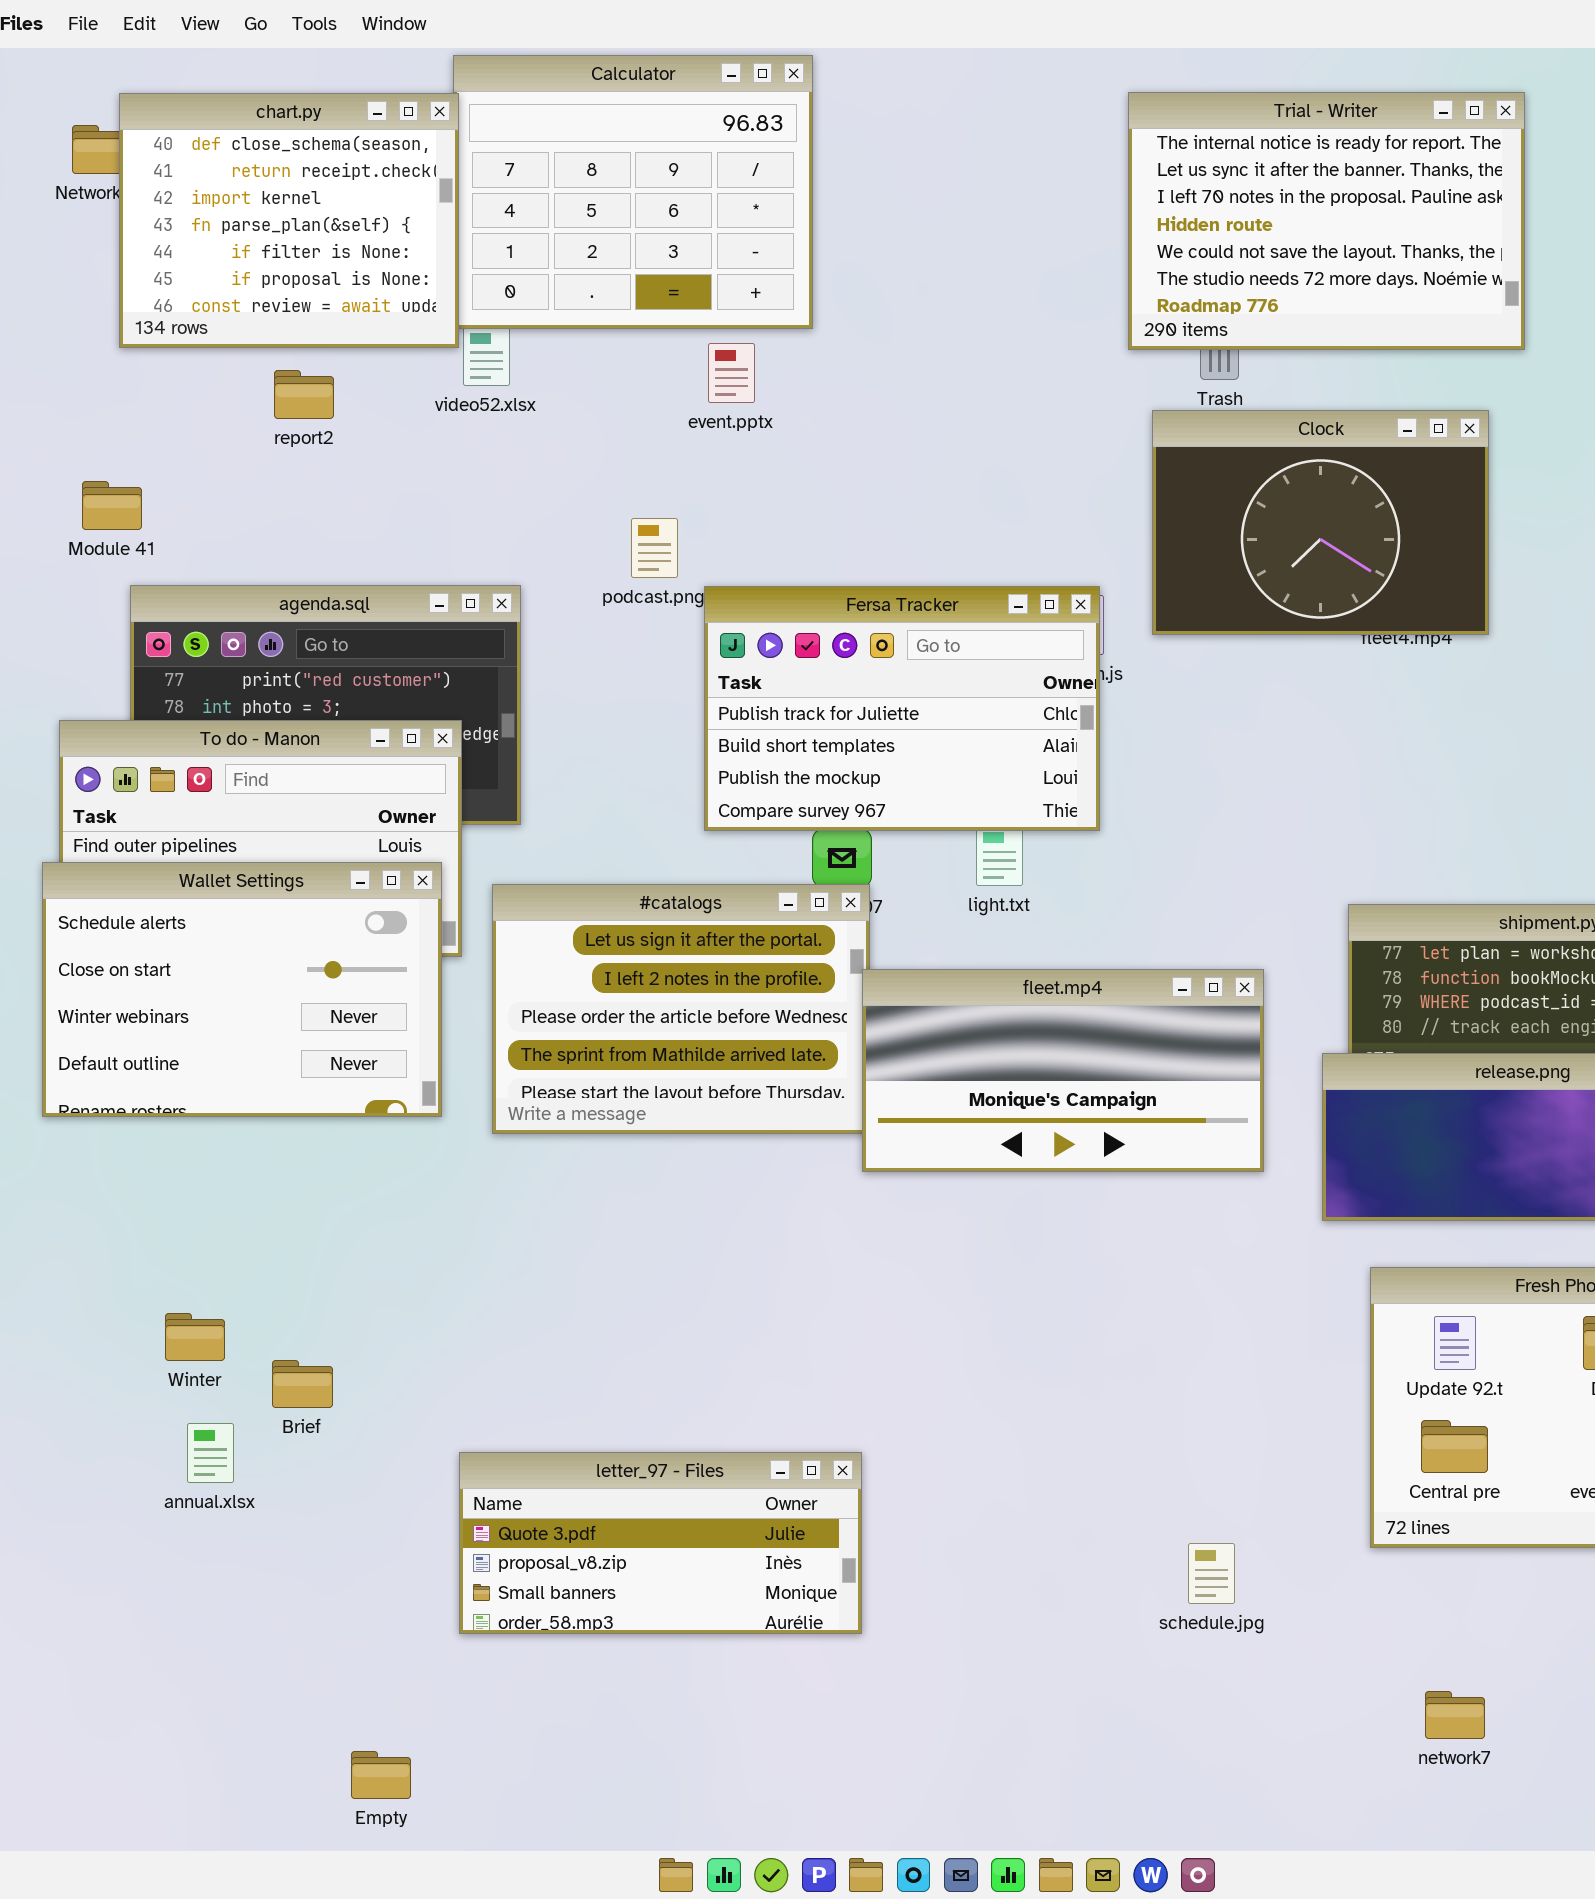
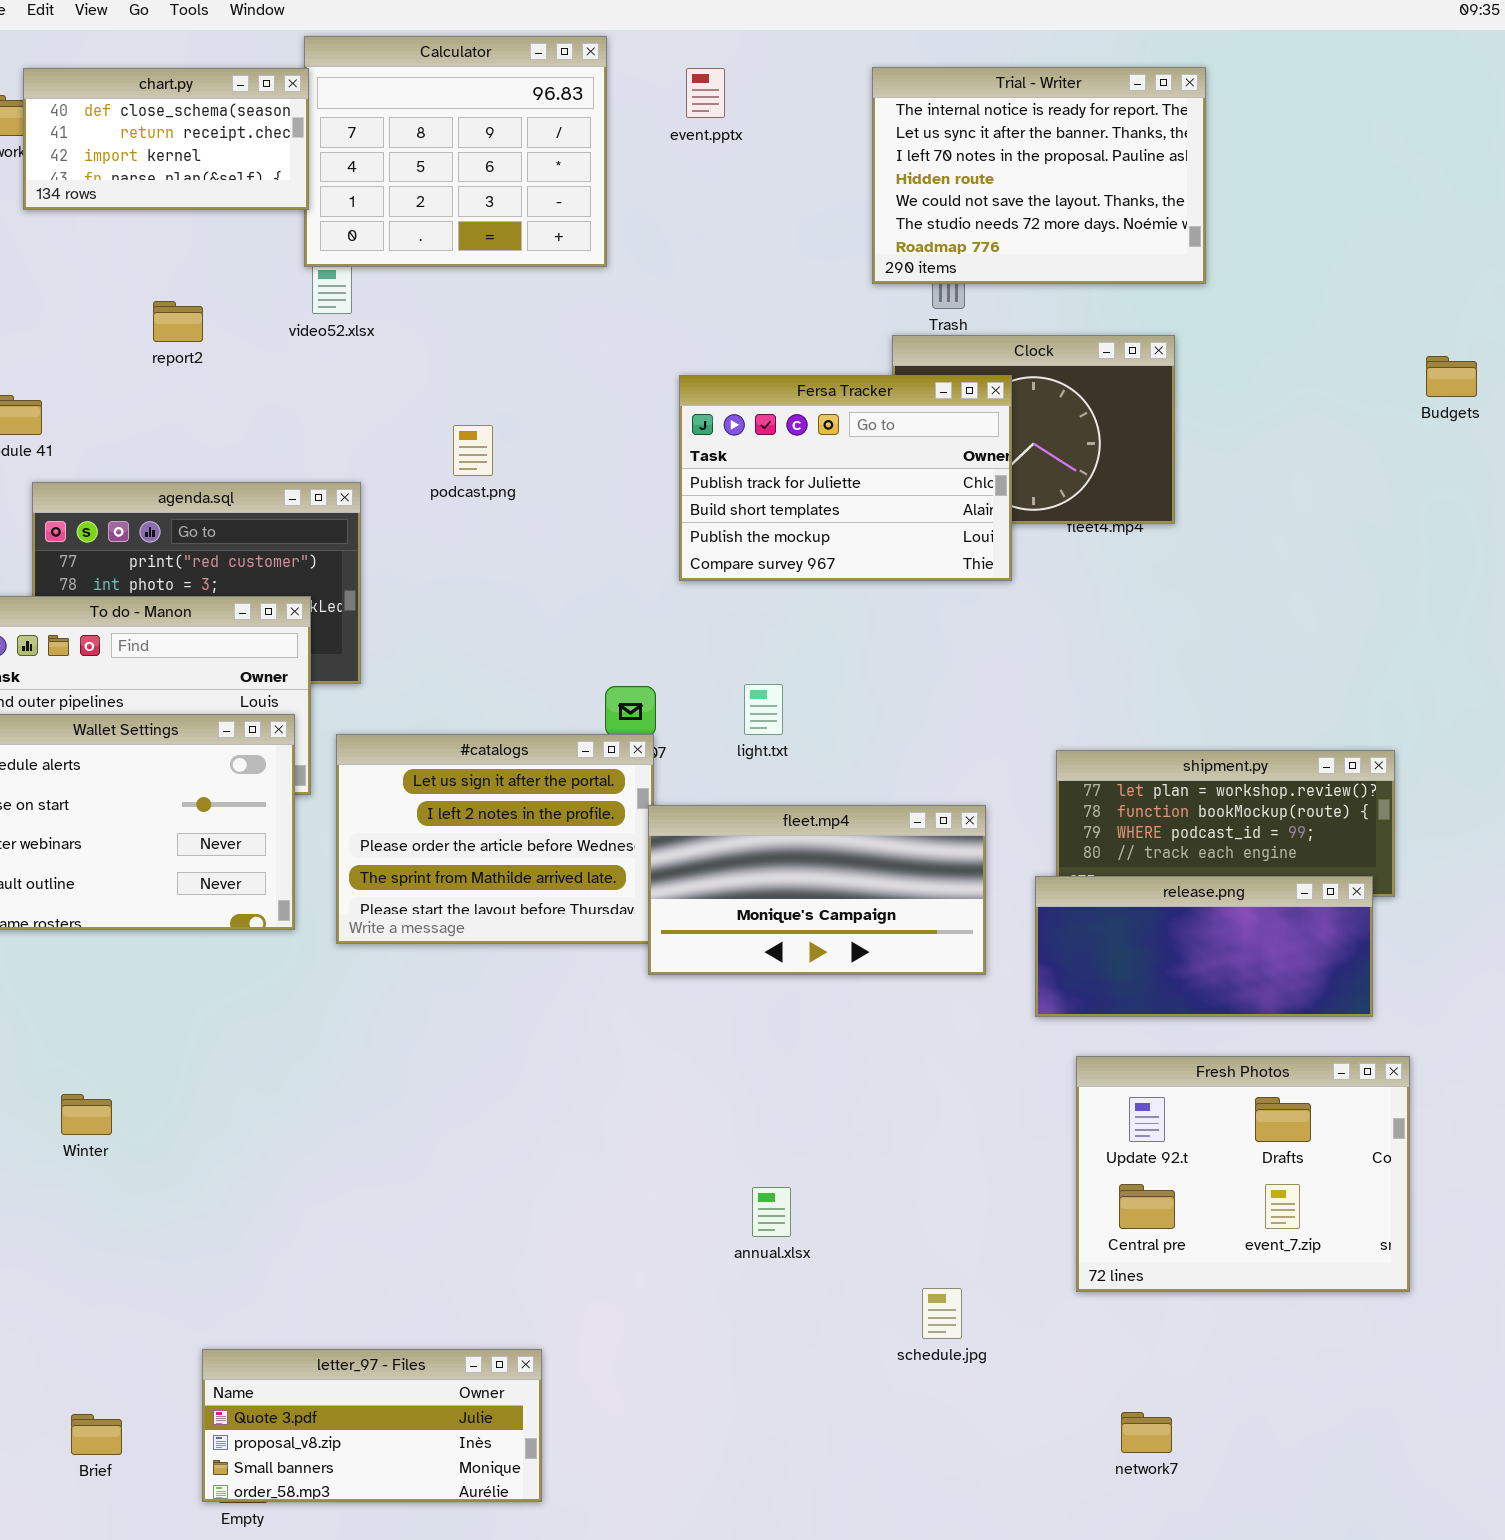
chart.py: [119,93,459,348] -> [23,68,309,210], resized
event.pptx: [708,343,755,403] -> [686,68,725,118], moved
Fersa Tracker: [704,586,1100,831] -> [679,375,1012,581], moved
Brief: [272,1360,333,1408] -> [71,1414,122,1455], moved
annual.xlsx: [187,1423,234,1483] -> [752,1187,791,1237], moved
letter_97 - Files: [459,1452,862,1634] -> [202,1349,542,1502], moved

